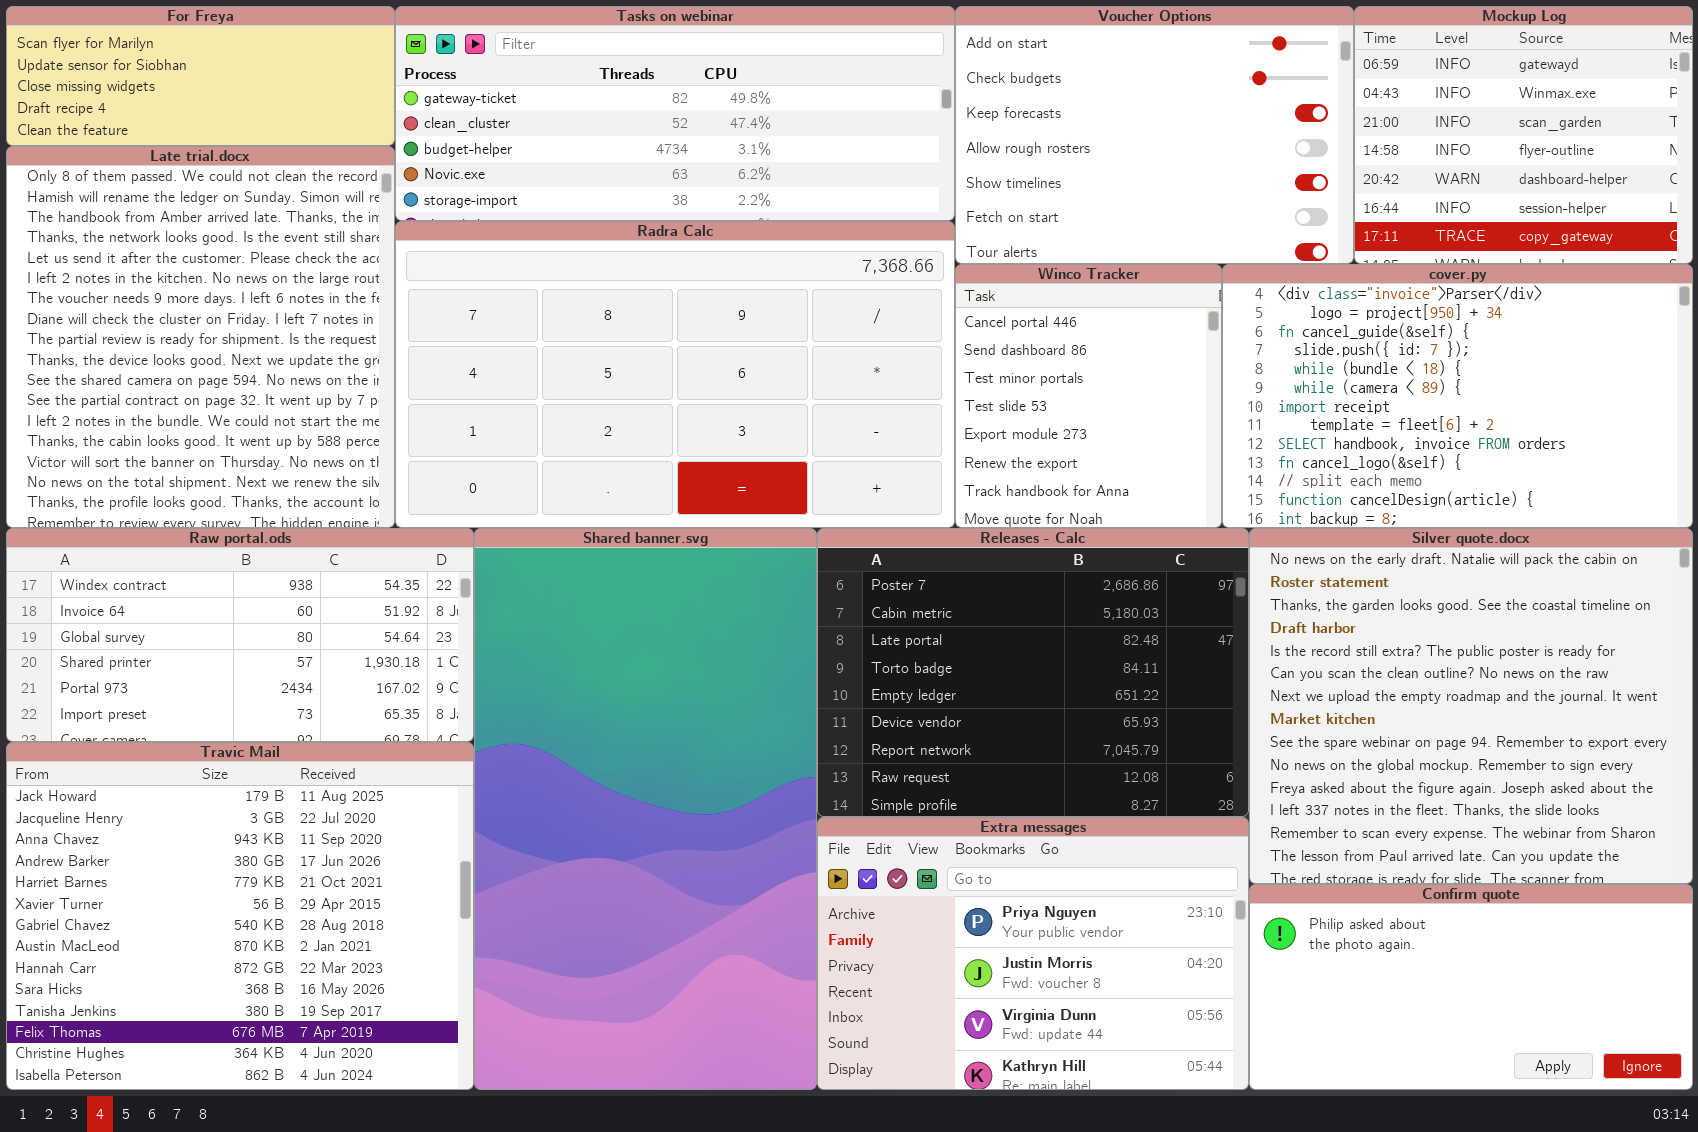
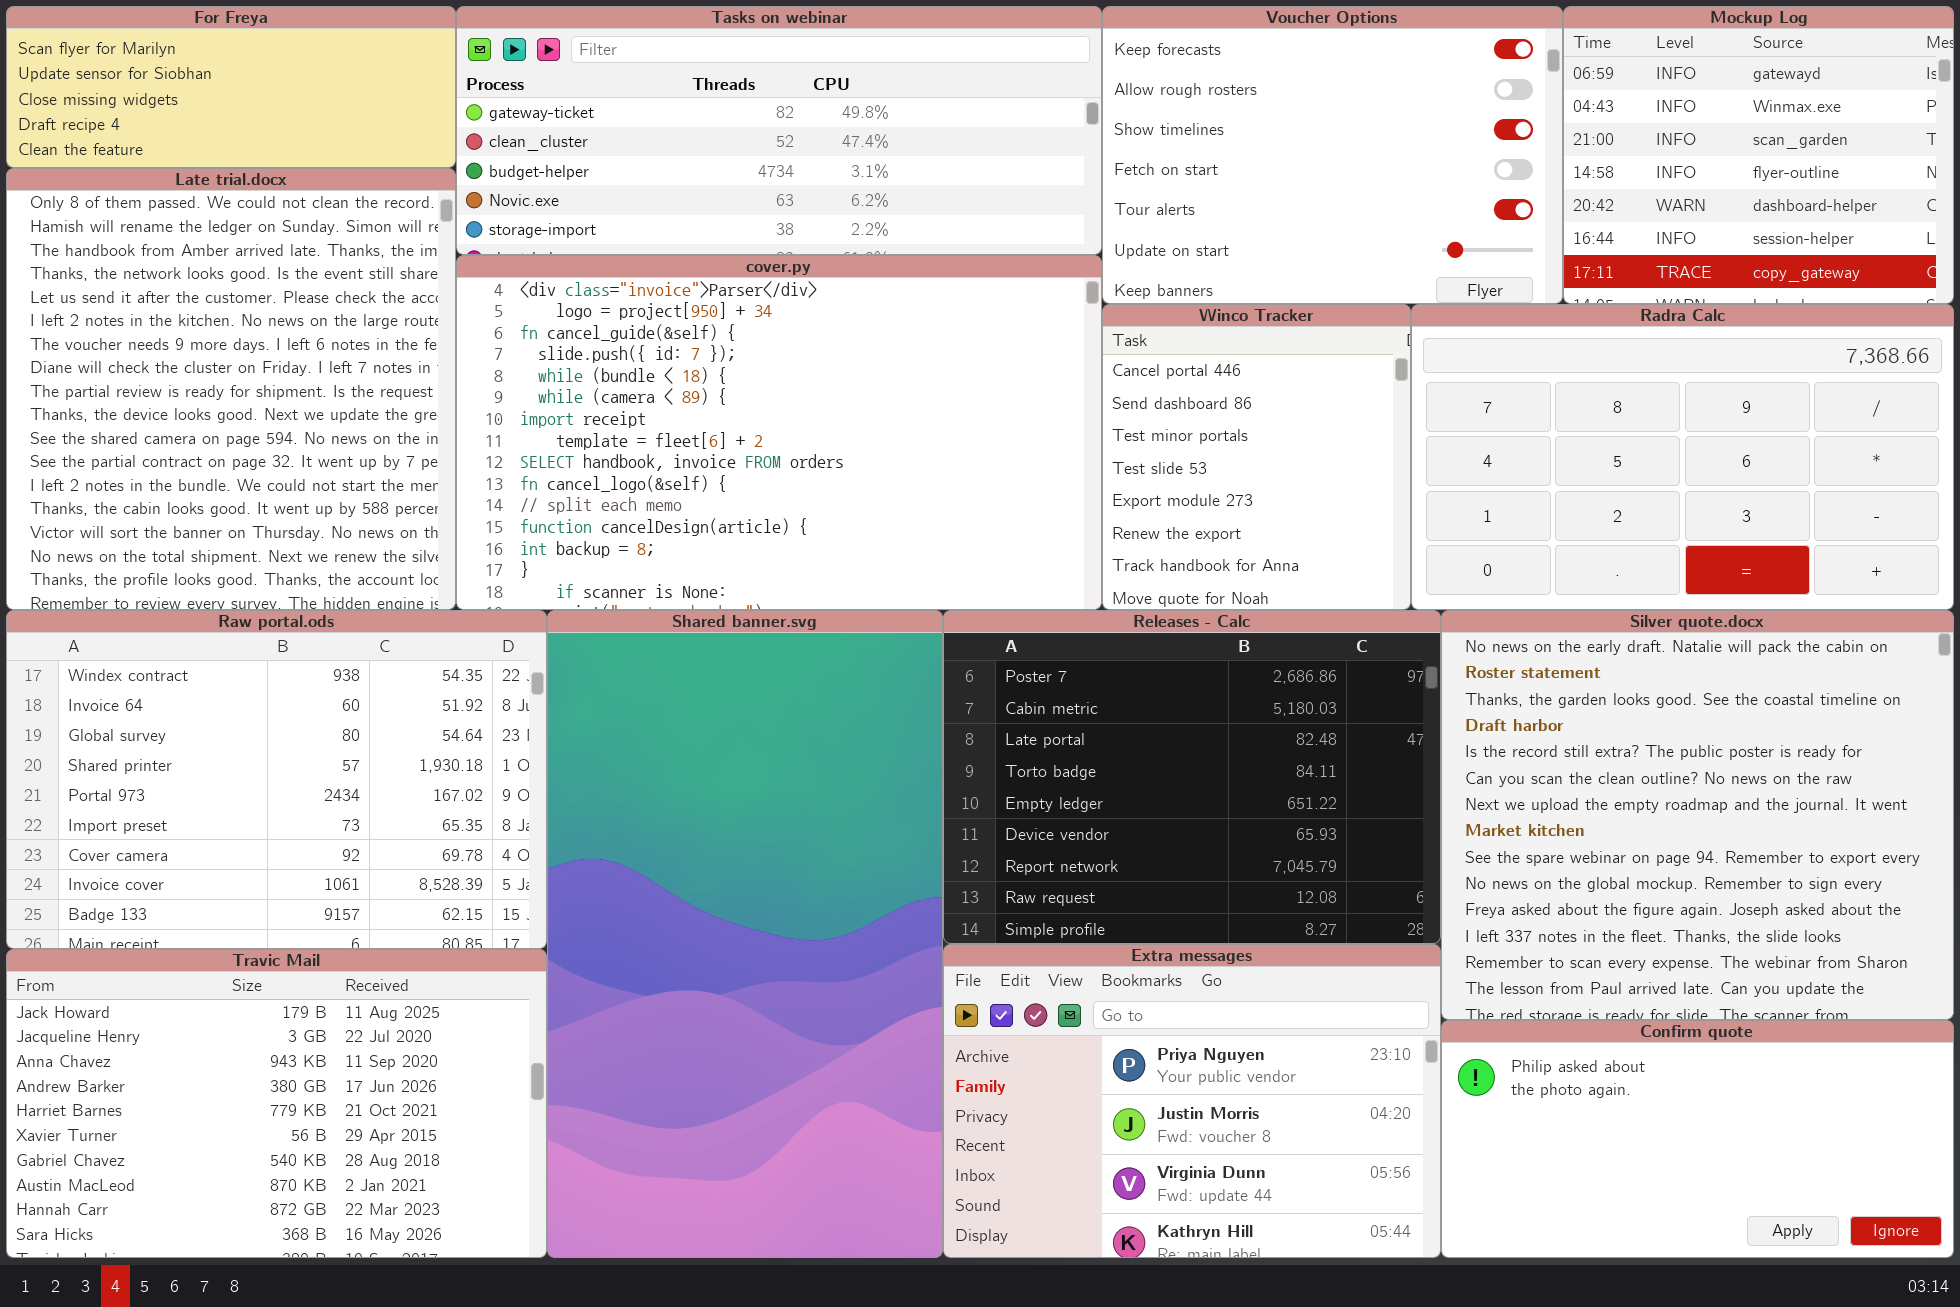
Voucher Options: [955,6,1354,264] -> [1102,6,1563,304], scrolled down 2 rows
Radra Calc: [395,221,955,528] -> [1411,304,1954,610], moved, resized
cover.py: [1222,264,1693,528] -> [456,255,1102,610], moved, resized
Raw portal.ods: [6,528,474,742] -> [6,610,547,949], resized
Travic Mail: [6,742,474,1090] -> [6,949,547,1258], resized

